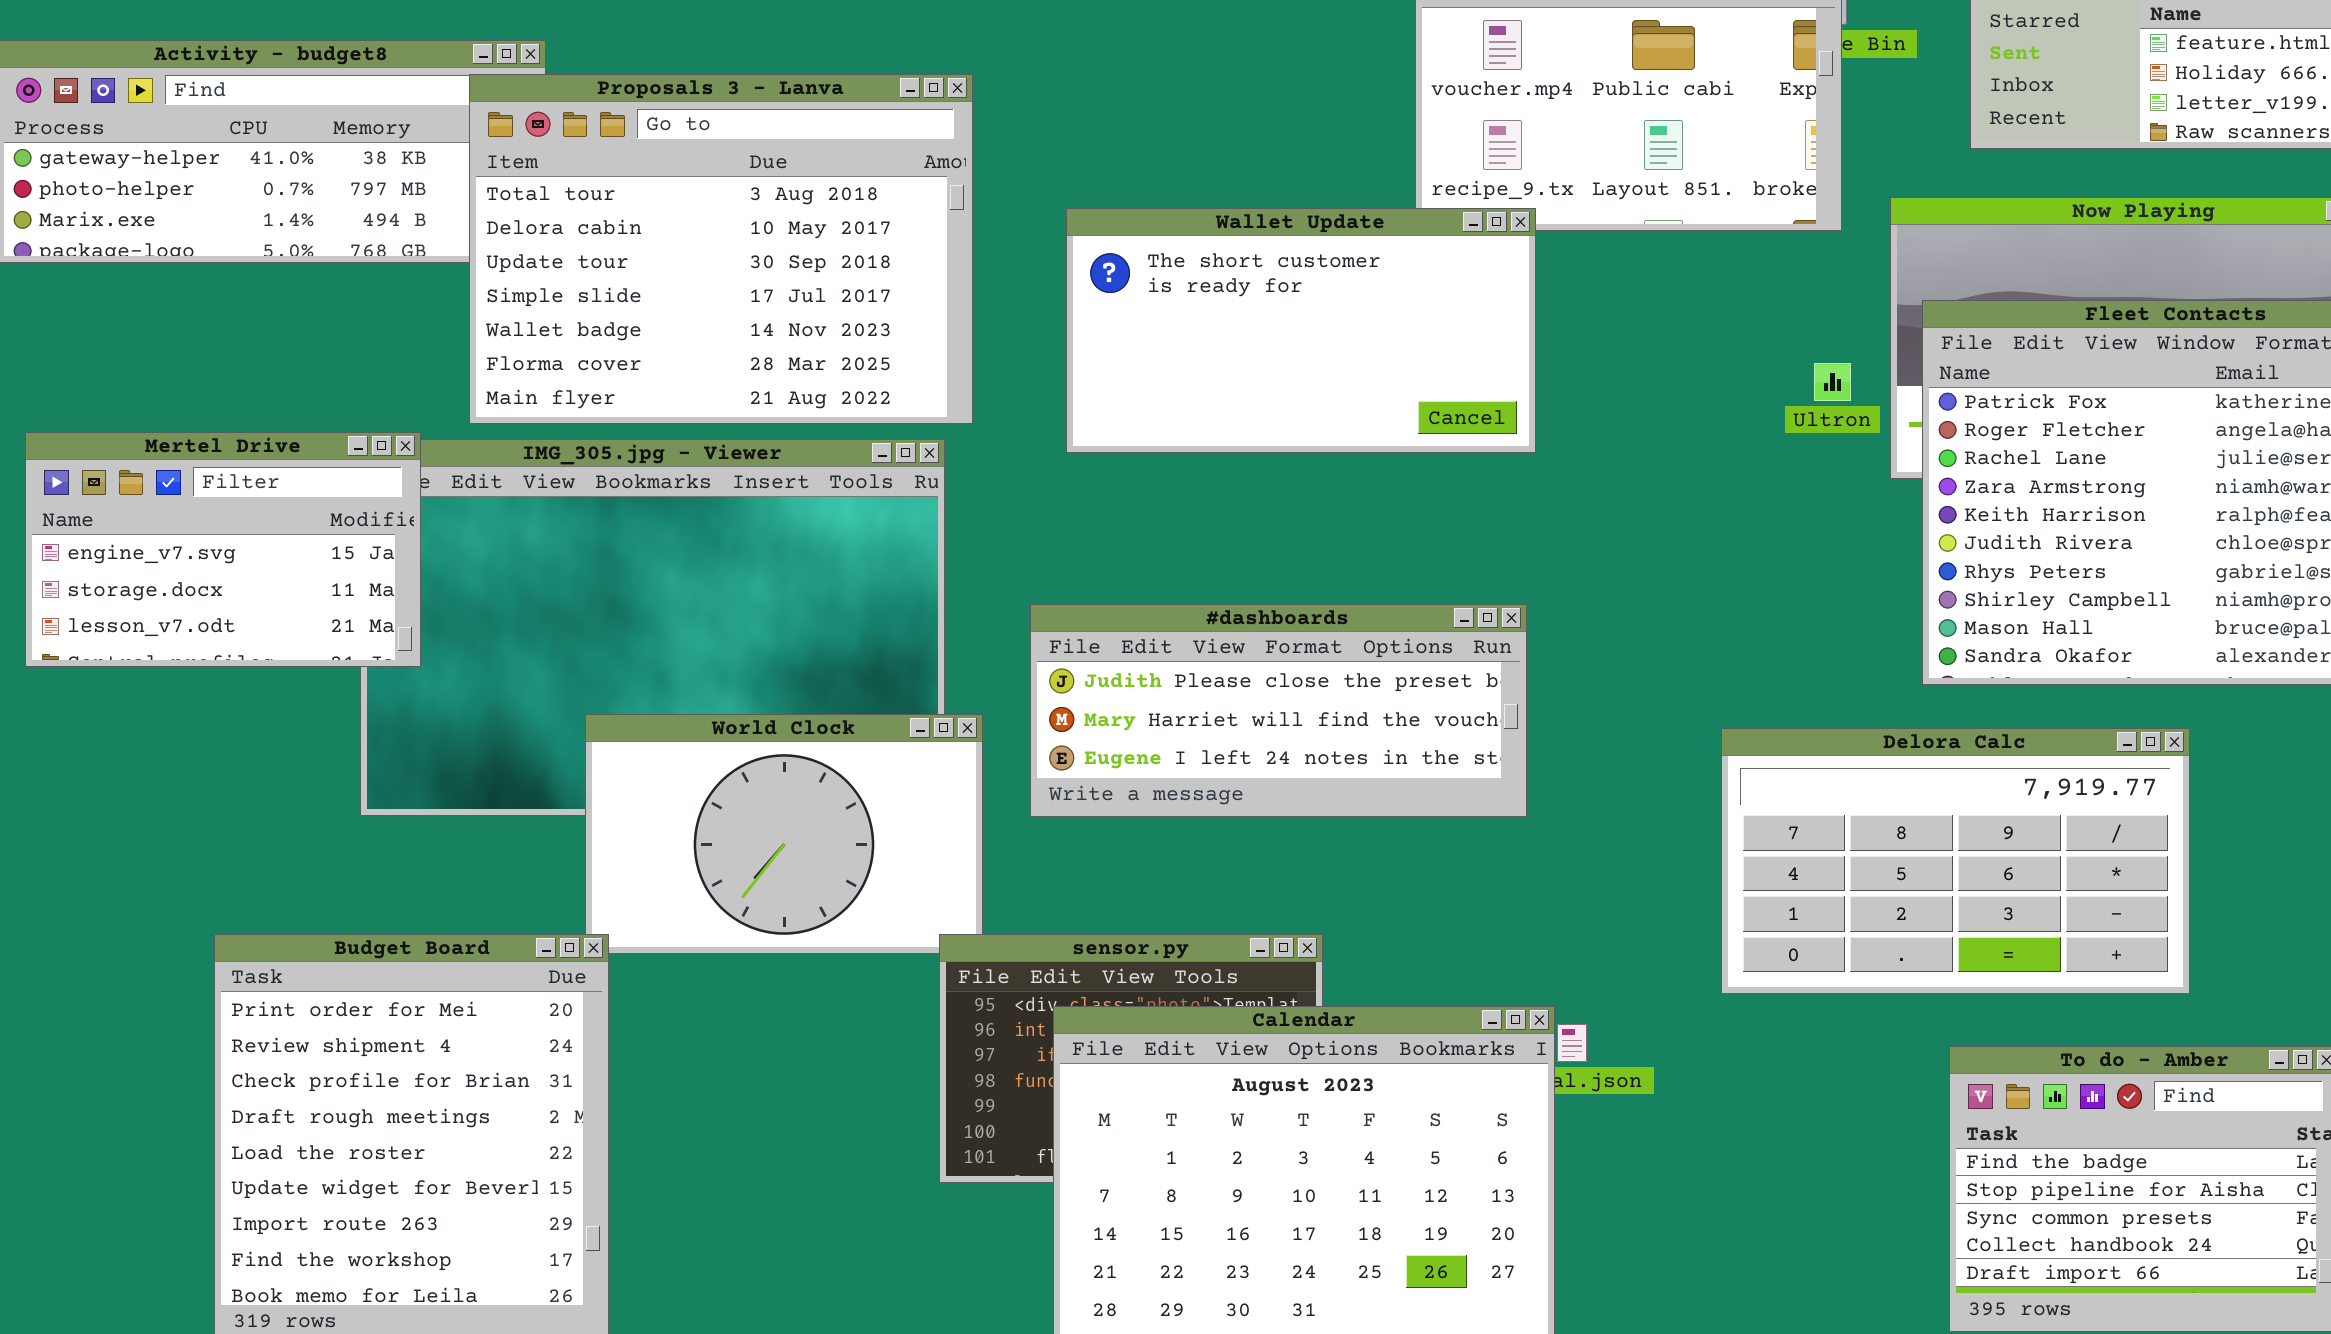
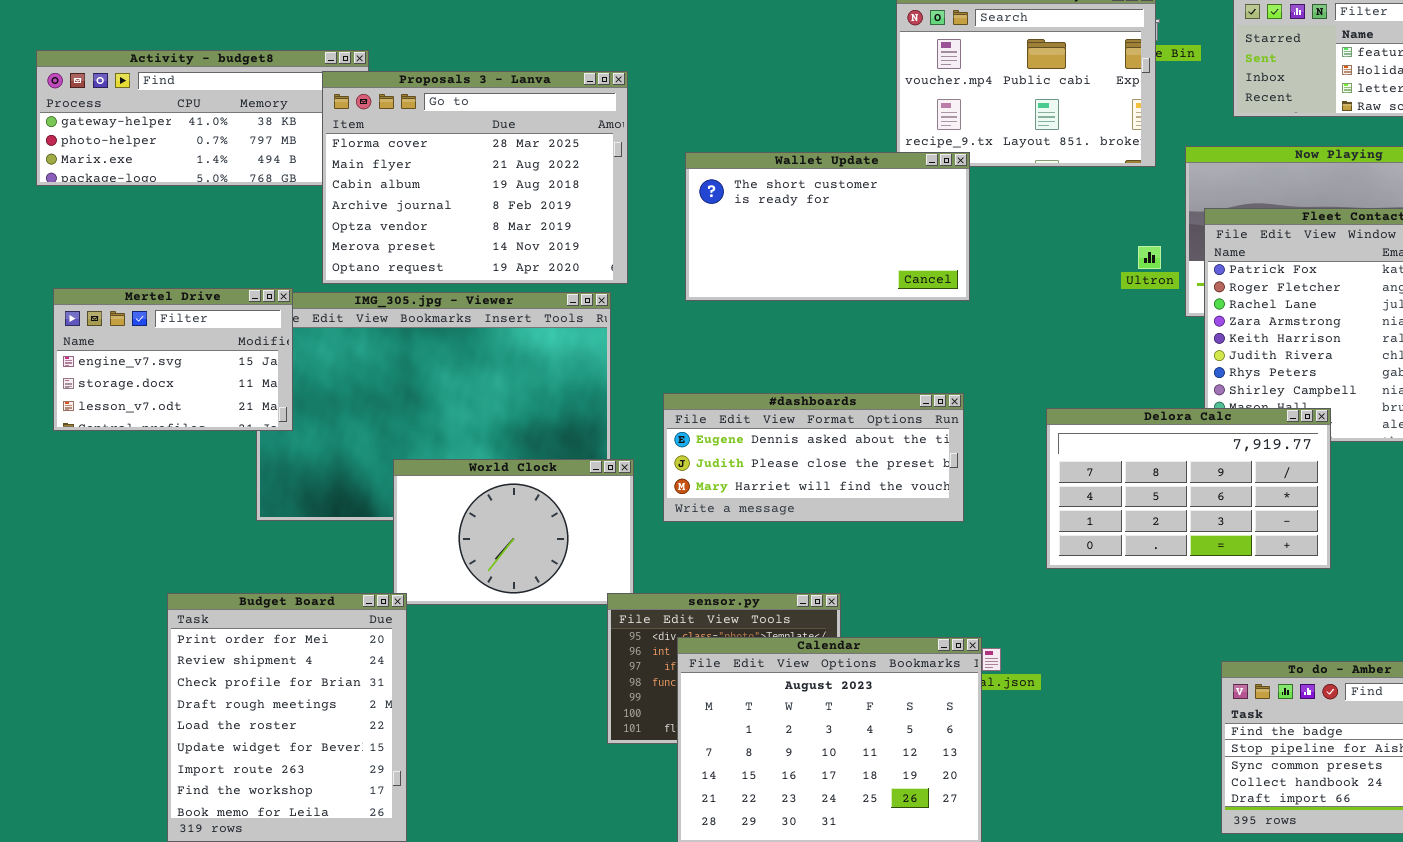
Proposals 3 - Lanva: [469,74,973,424] -> [322,71,628,284], scrolled down 5 rows
#dashboards: [1030,604,1527,817] -> [663,393,964,522], scrolled up 1 row
Delora Calc: [1721,728,2190,994] -> [1046,408,1331,569], moved

